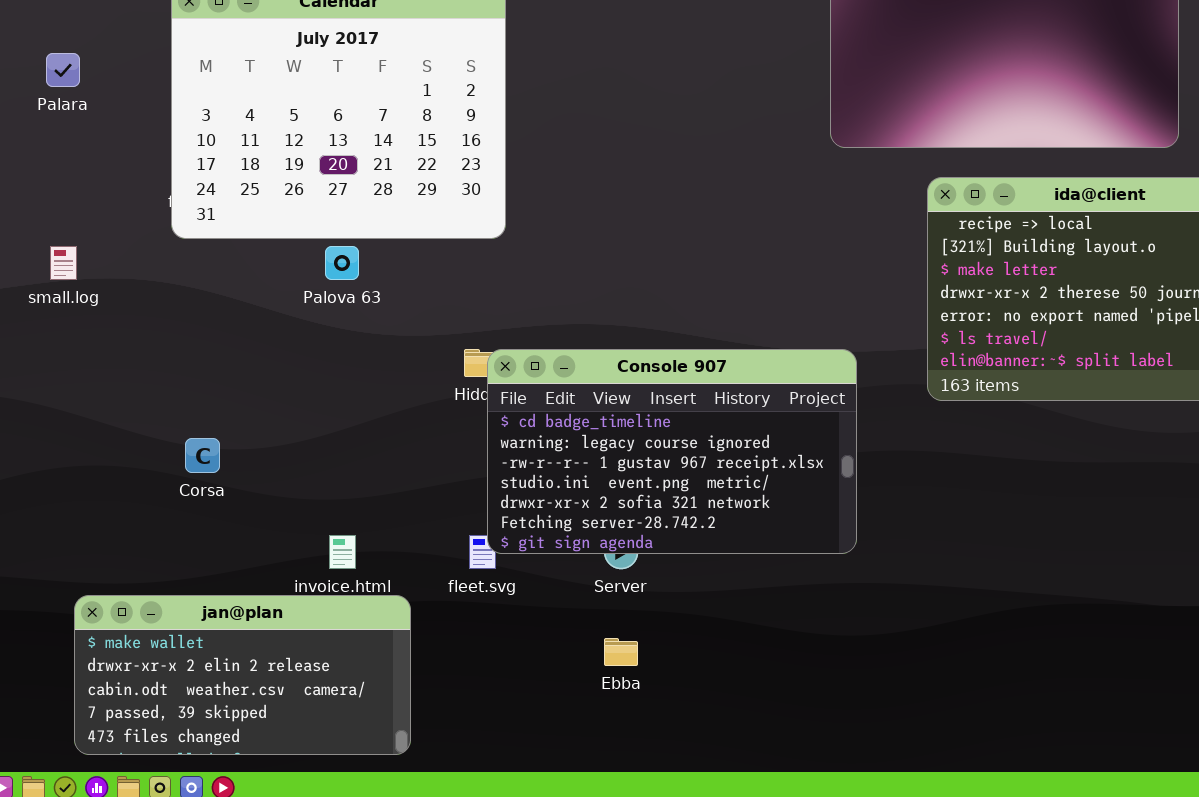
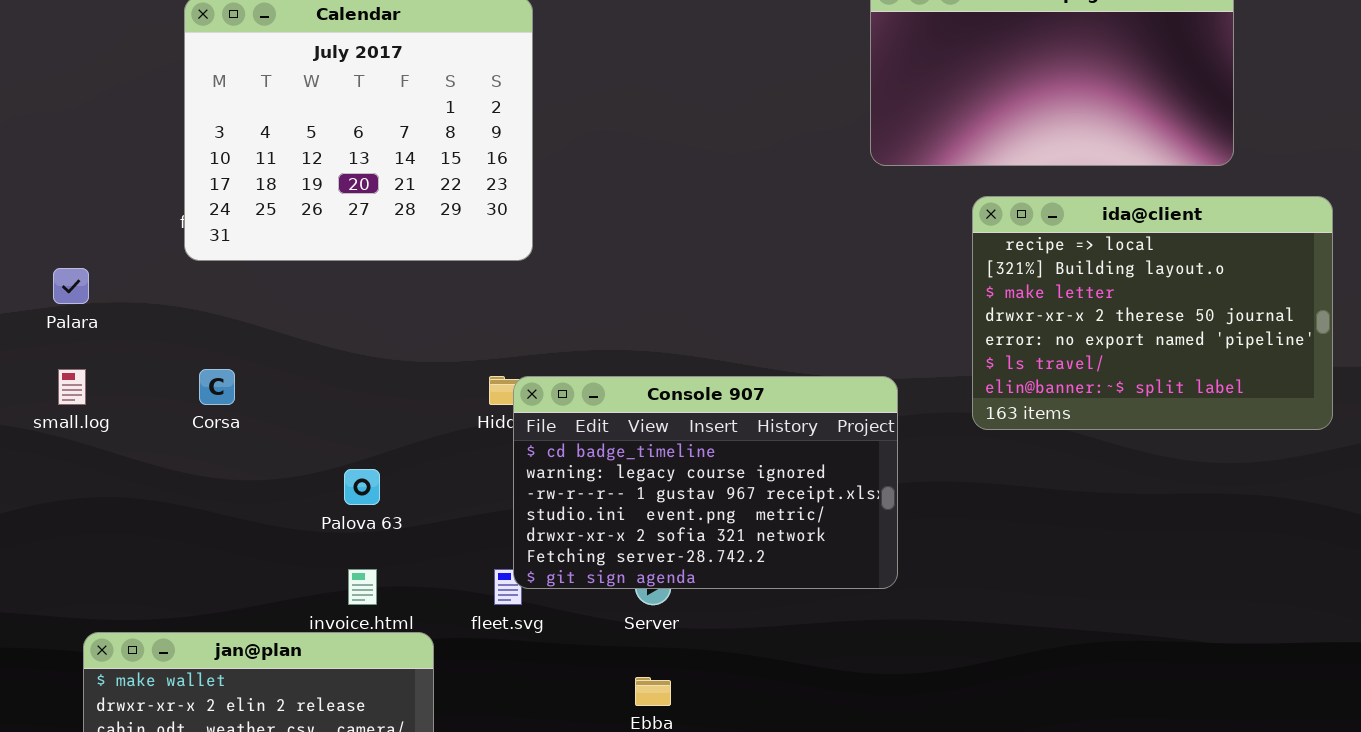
Palara: [46,53,80,87] -> [53,268,89,304], moved
small.log: [50,246,77,280] -> [58,369,86,405], moved
Palova 63: [325,246,359,280] -> [344,469,380,505], moved
Corsa: [185,438,220,473] -> [199,369,235,405], moved

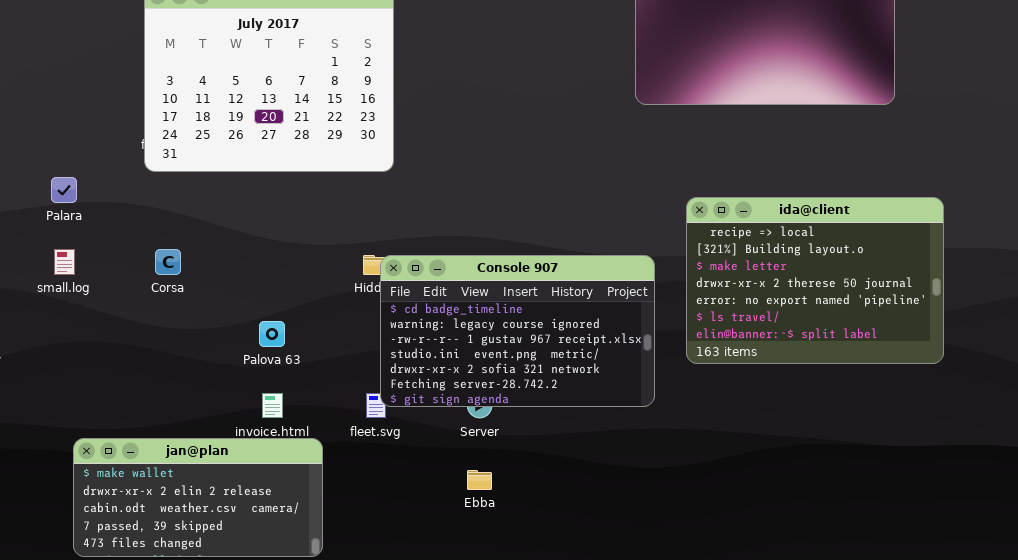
ida@client: [972,196,1333,430] -> [686,197,944,364], moved

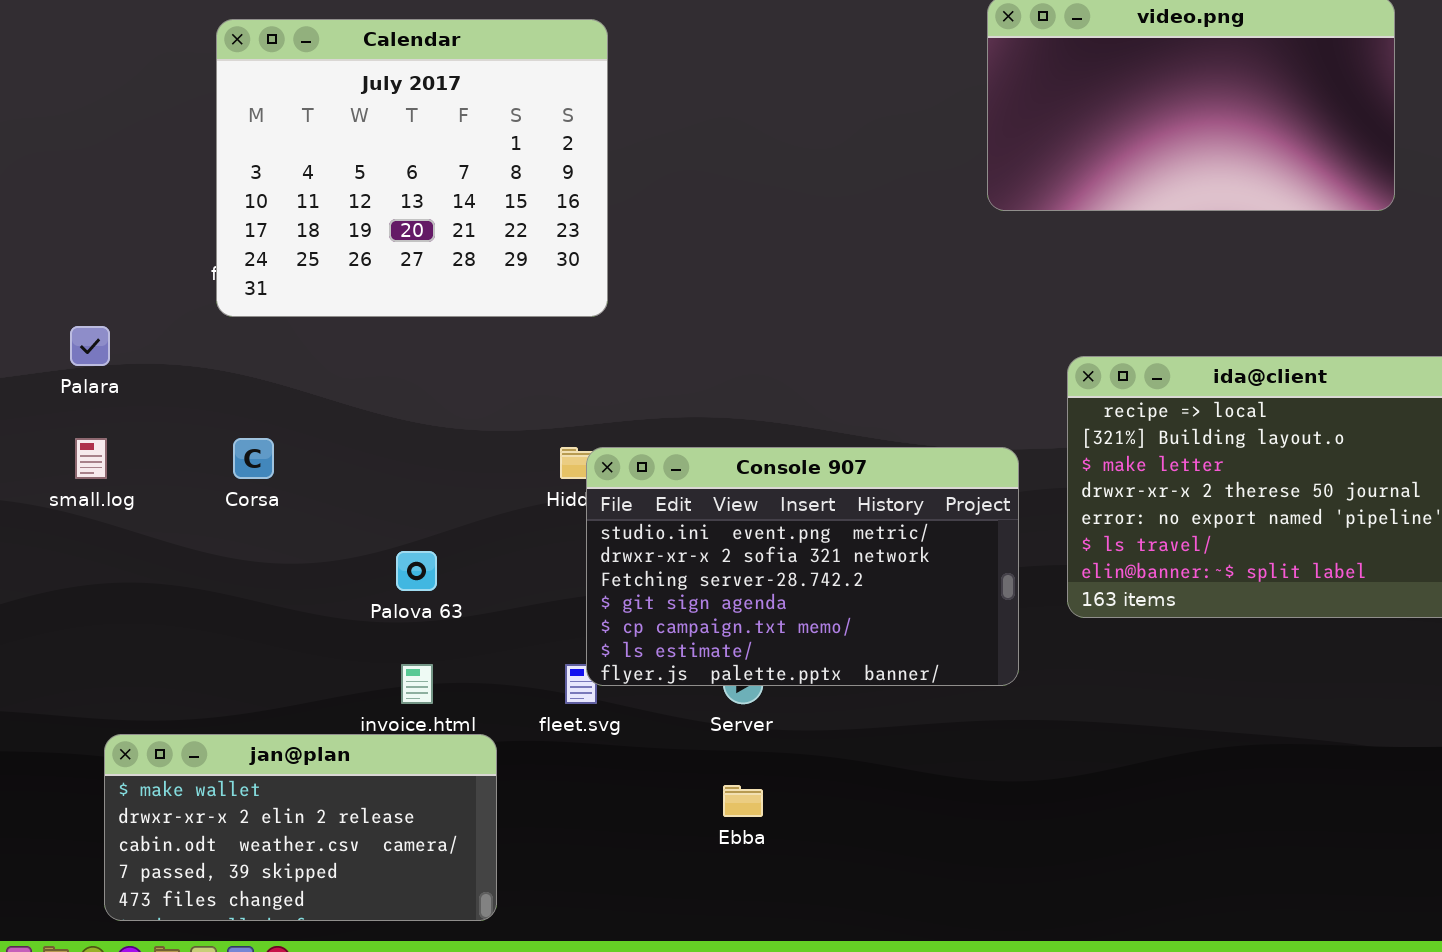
Console 907: [380,255,655,407] -> [586,447,1019,686], scrolled down 3 rows

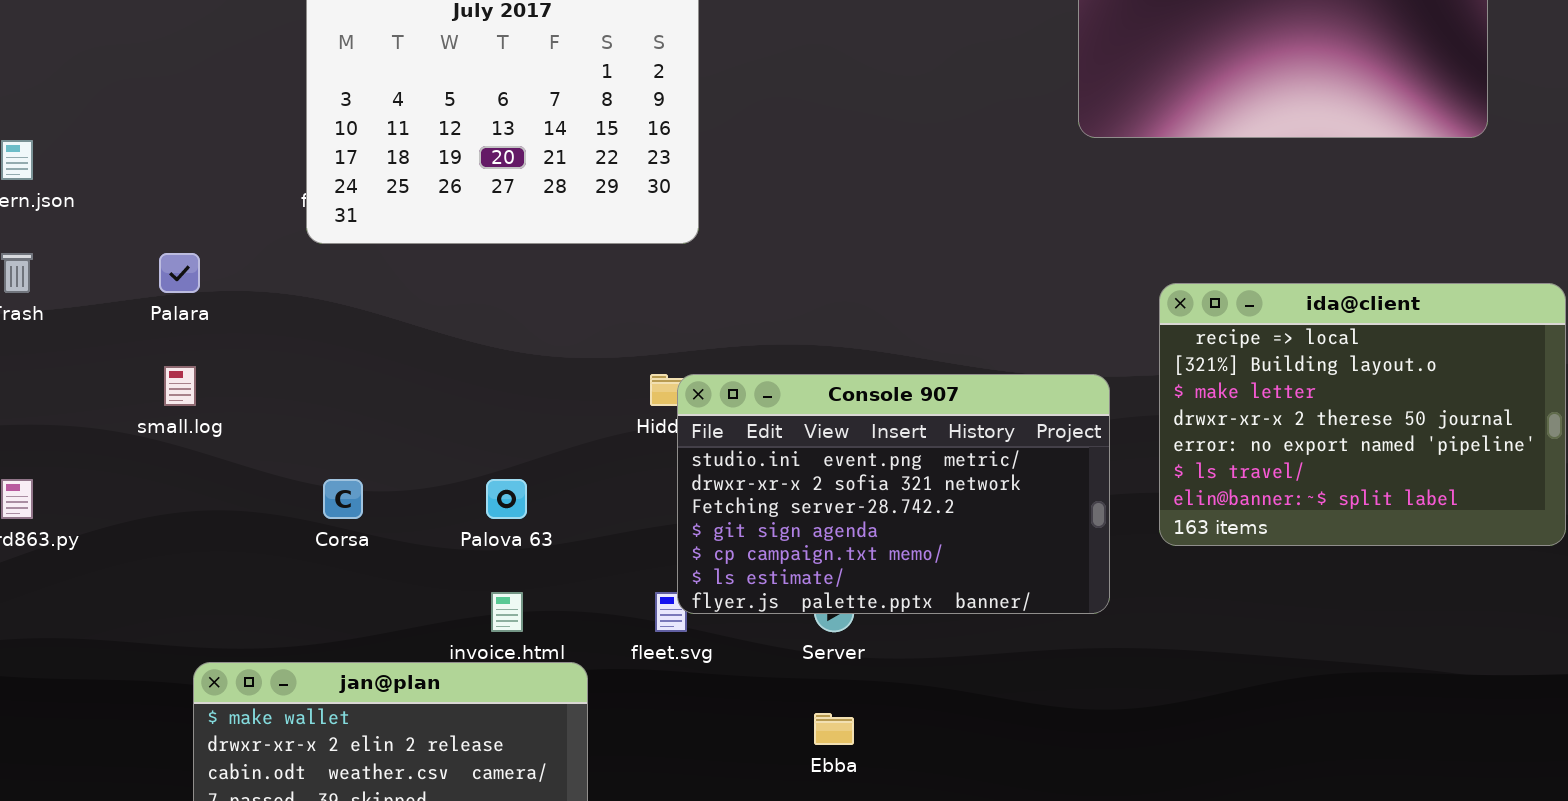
Corsa: [233,438,274,479] -> [323,479,363,519], moved

